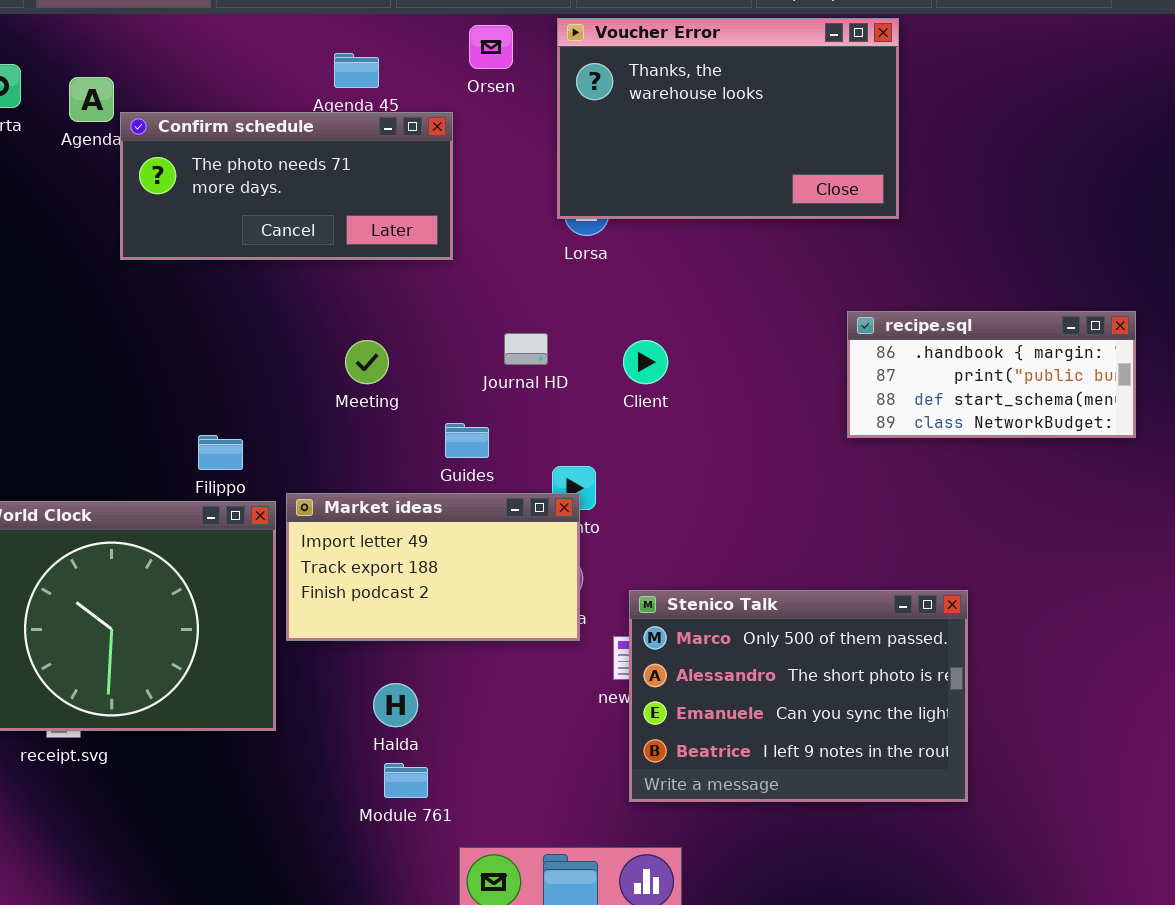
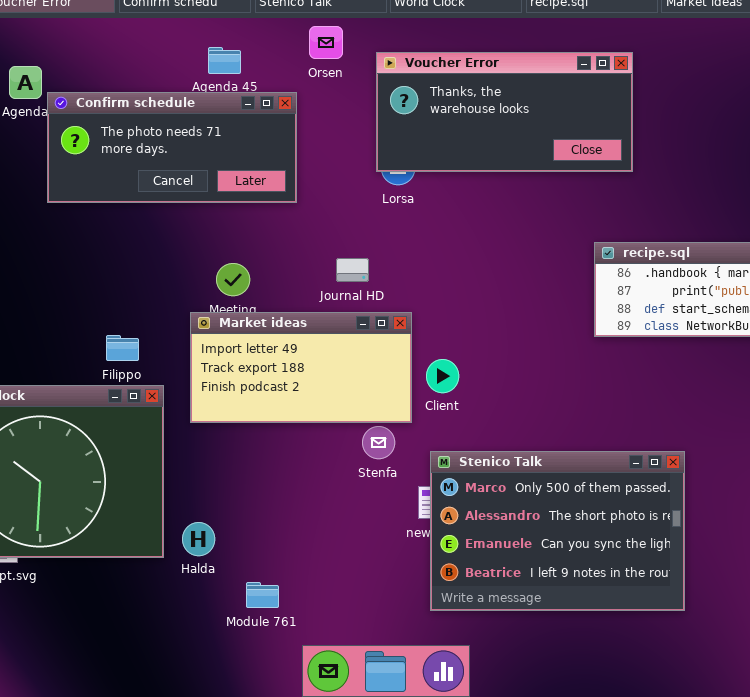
Voucher Error: [557,18,899,219] -> [376,52,633,172], resized
Client: [623,340,668,384] -> [426,359,459,393], moved
Market ideas: [286,493,580,641] -> [190,312,412,423], moved
Halda: [373,683,418,727] -> [182,522,215,556], moved

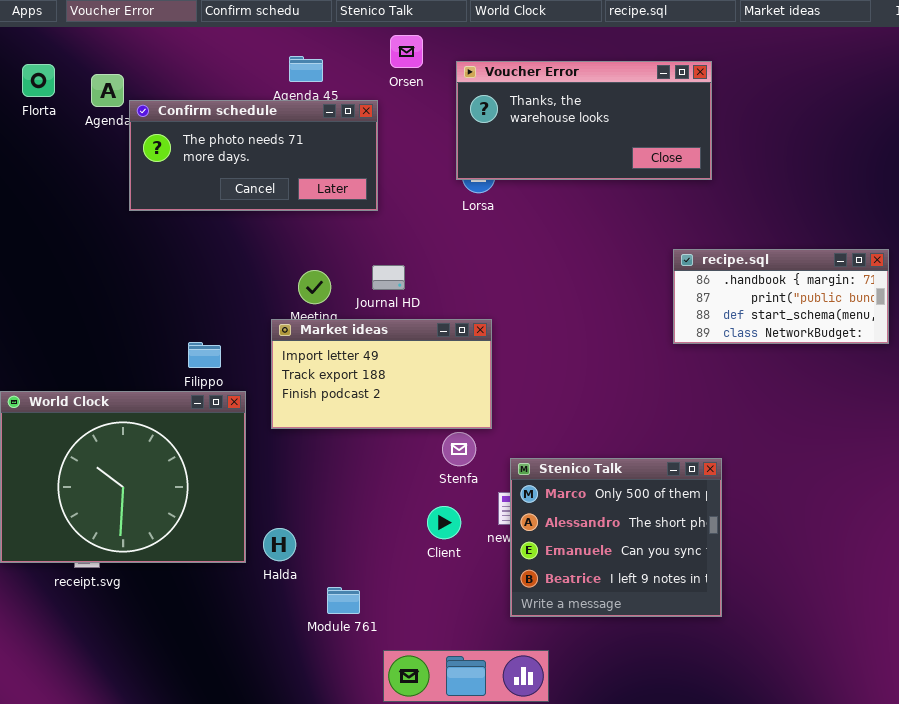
Journal HD: [336,258,369,282] -> [372,265,405,290], moved
Client: [426,359,459,393] -> [427,506,461,539], moved
Stenico Talk: [430,451,685,611] -> [510,458,722,617], resized

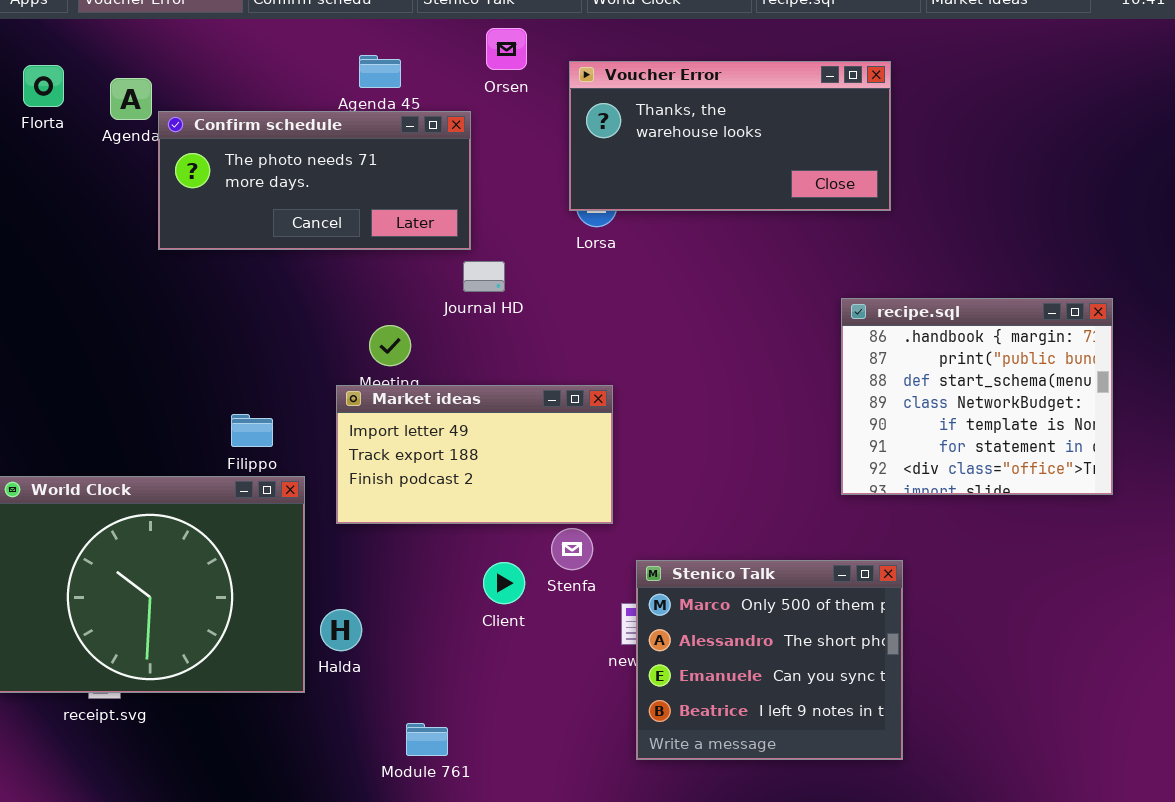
recipe.sql: [673,249,889,344] -> [841,298,1113,495], resized
Journal HD: [372,265,405,290] -> [463,261,505,292], moved
Client: [427,506,461,539] -> [483,562,525,604], moved
Halda: [263,528,296,561] -> [320,609,362,651], moved

